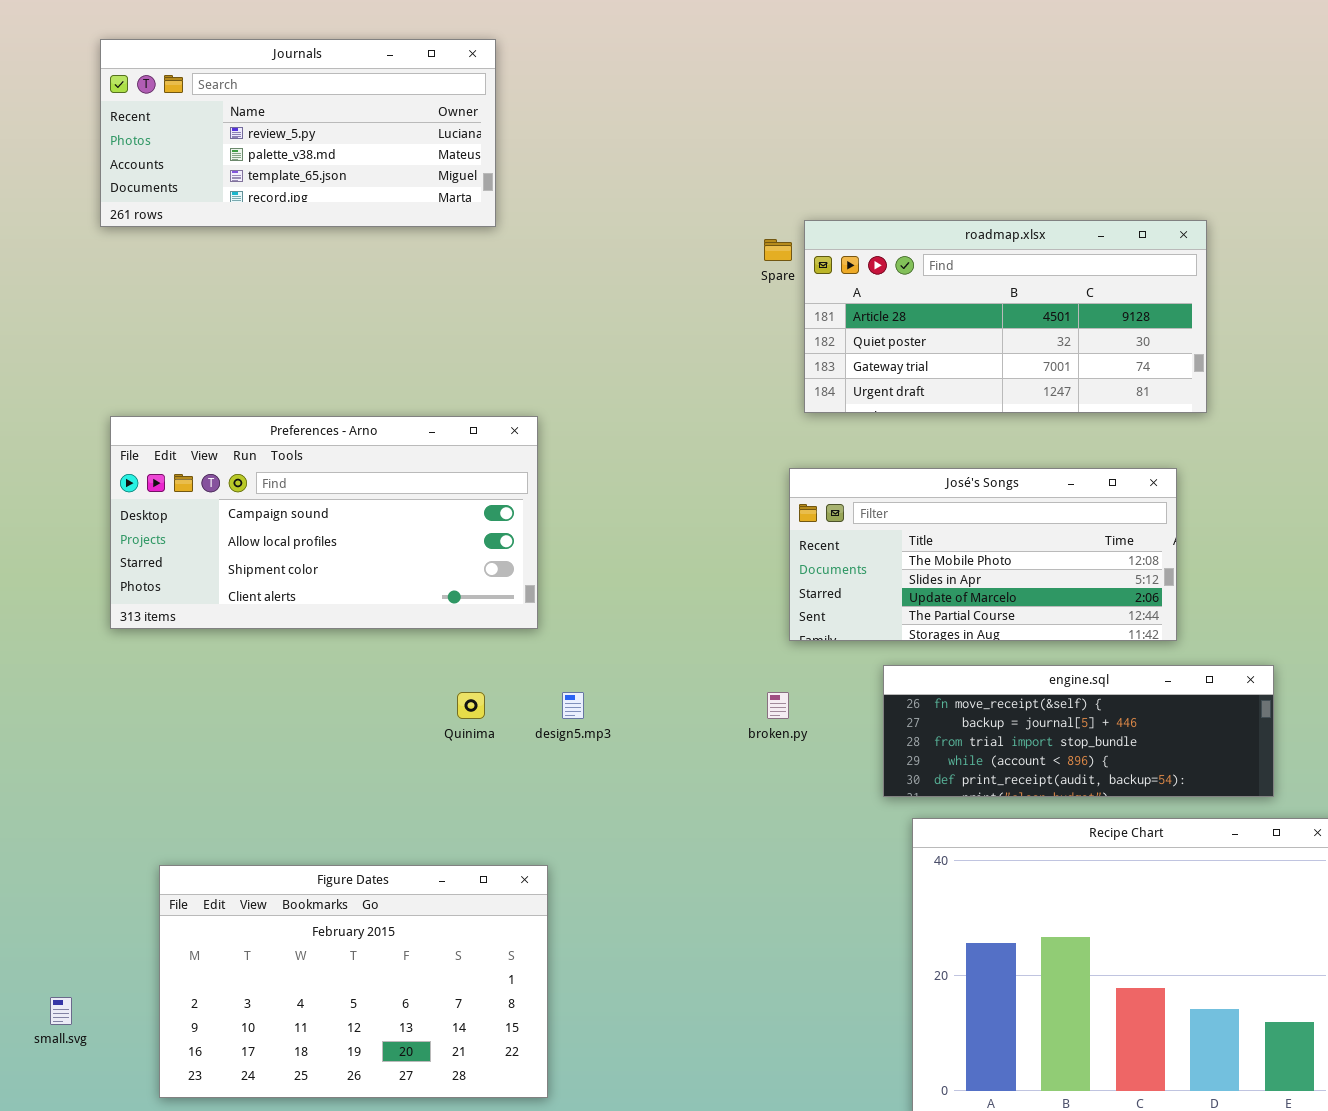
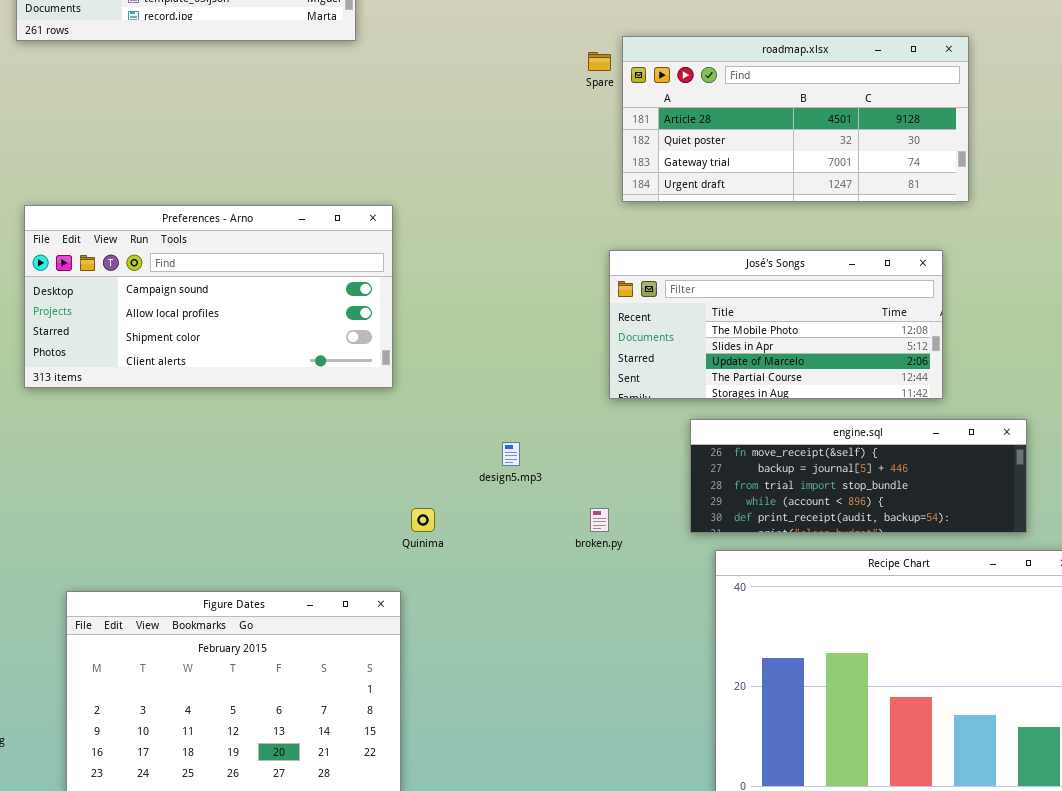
Quinima: [457,692,485,719] -> [411,508,435,532], moved
design5.mp3: [562,692,584,719] -> [502,442,520,466], moved
broken.py: [767,692,789,719] -> [590,508,609,532], moved

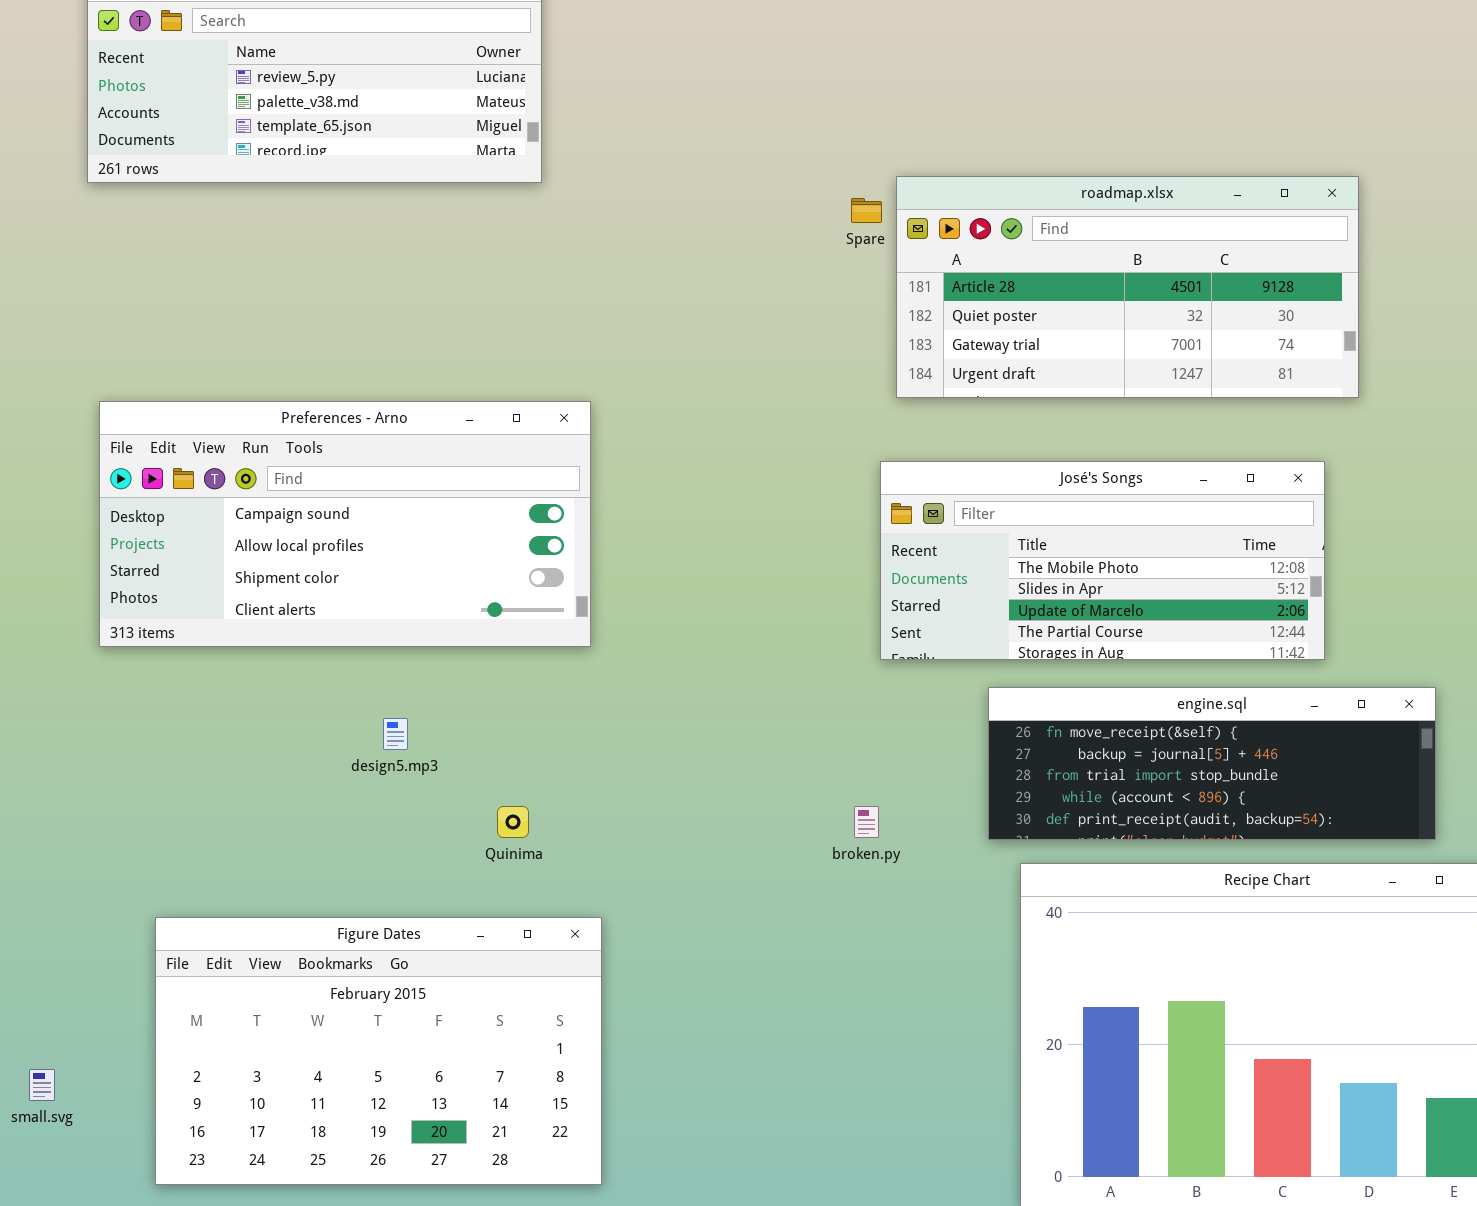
design5.mp3: [502,442,520,466] -> [383,718,408,750], moved
Quinima: [411,508,435,532] -> [497,806,529,838], moved

